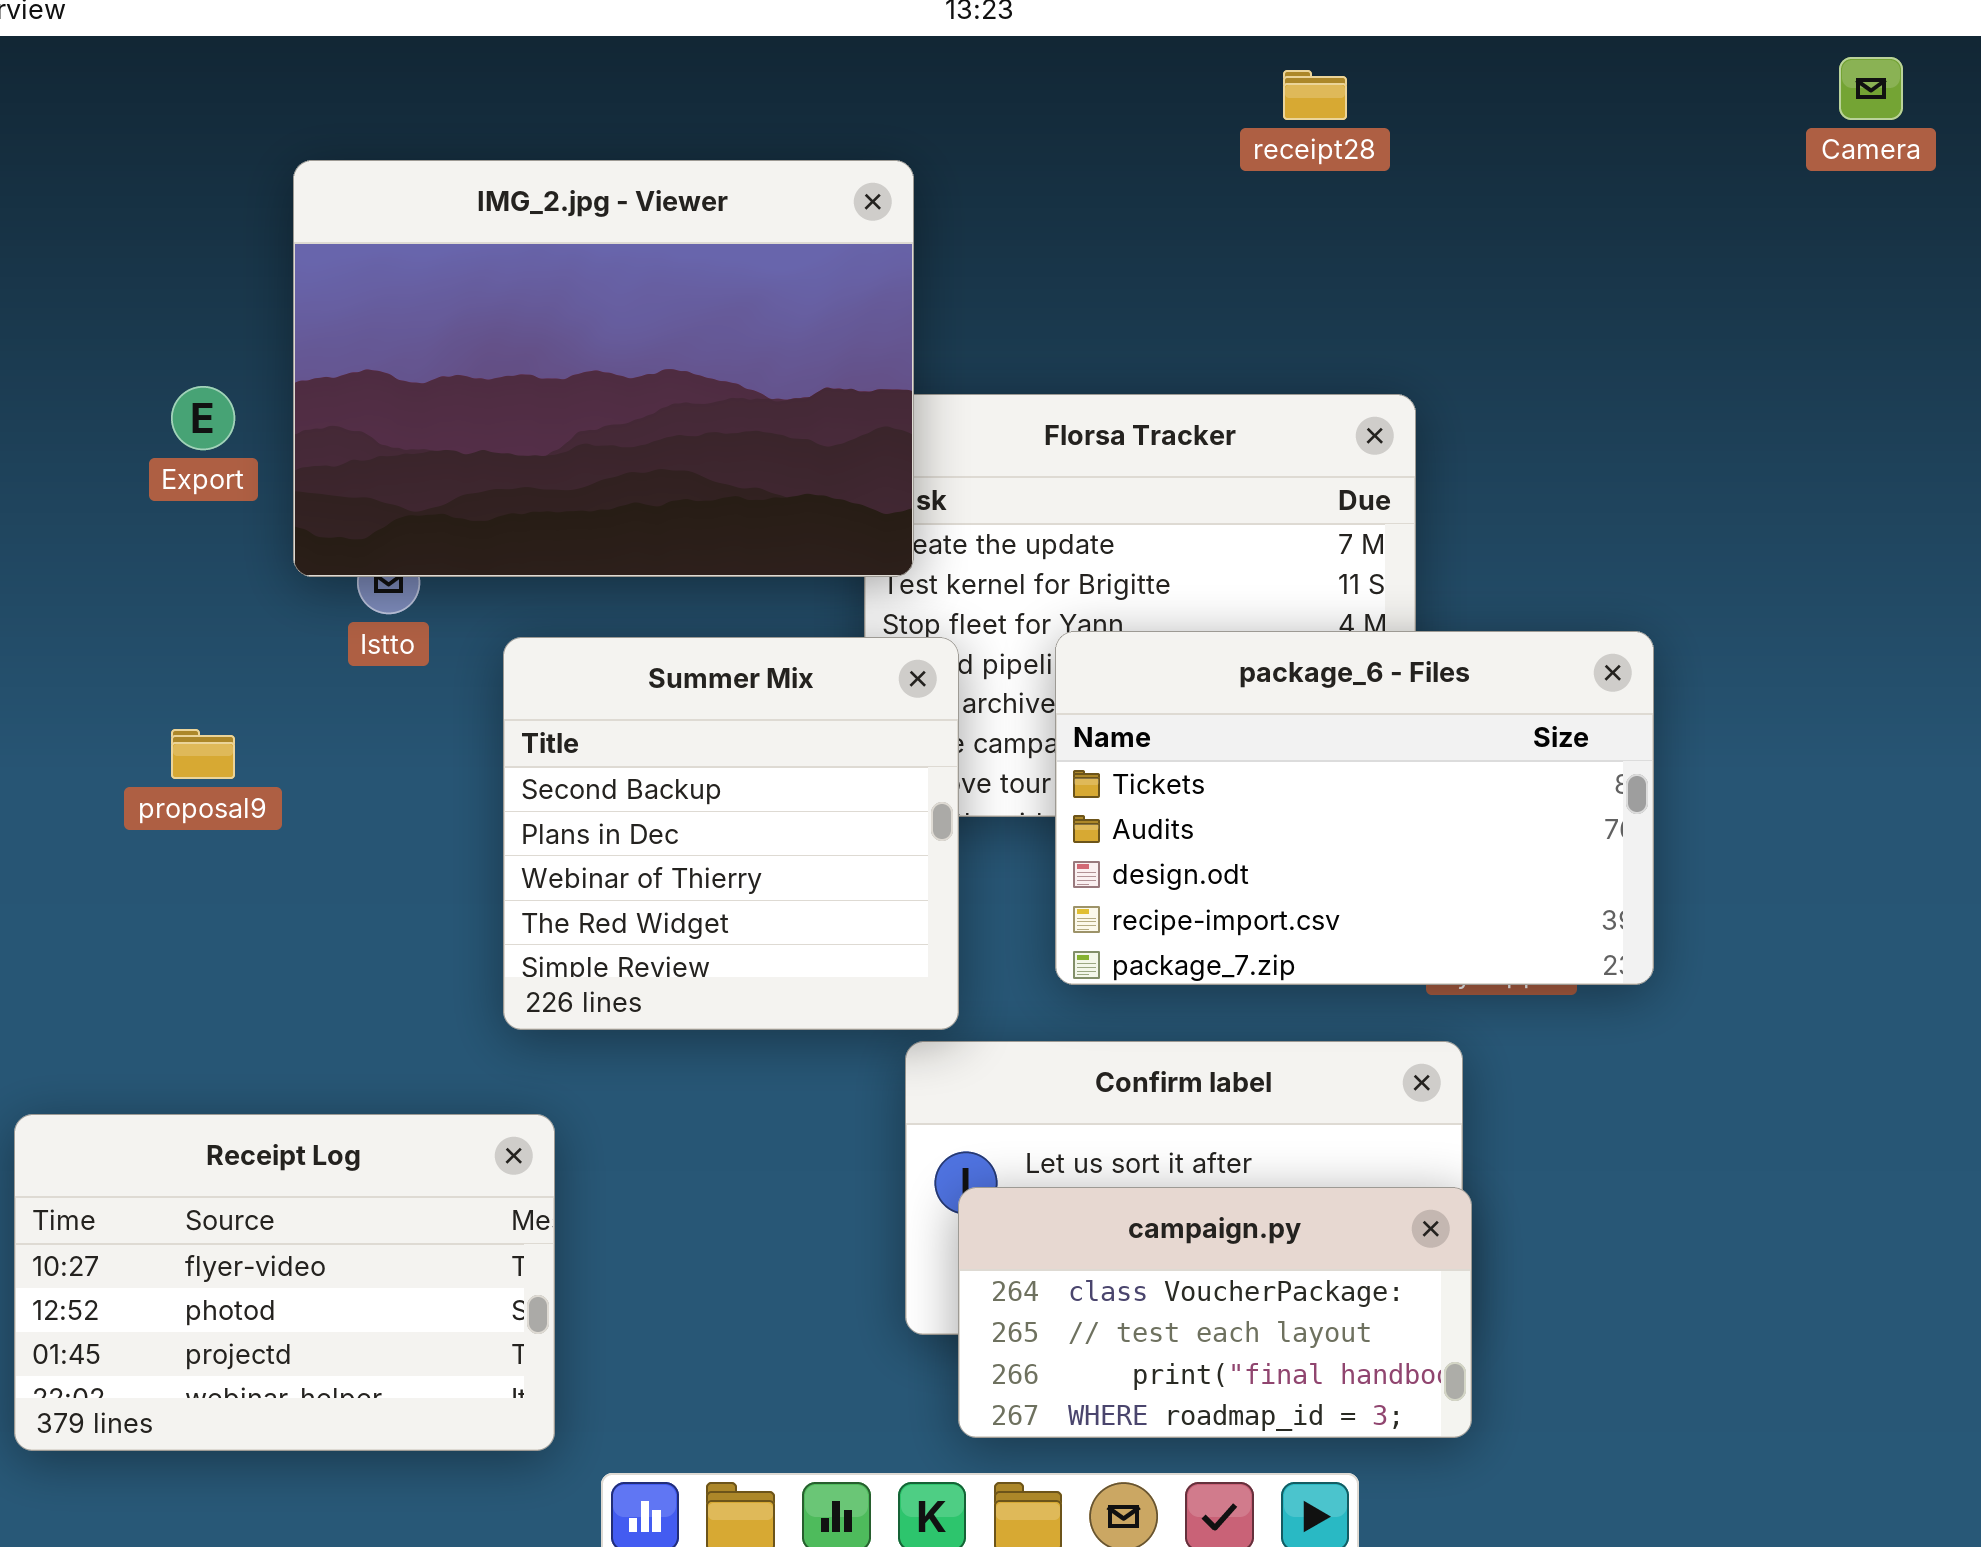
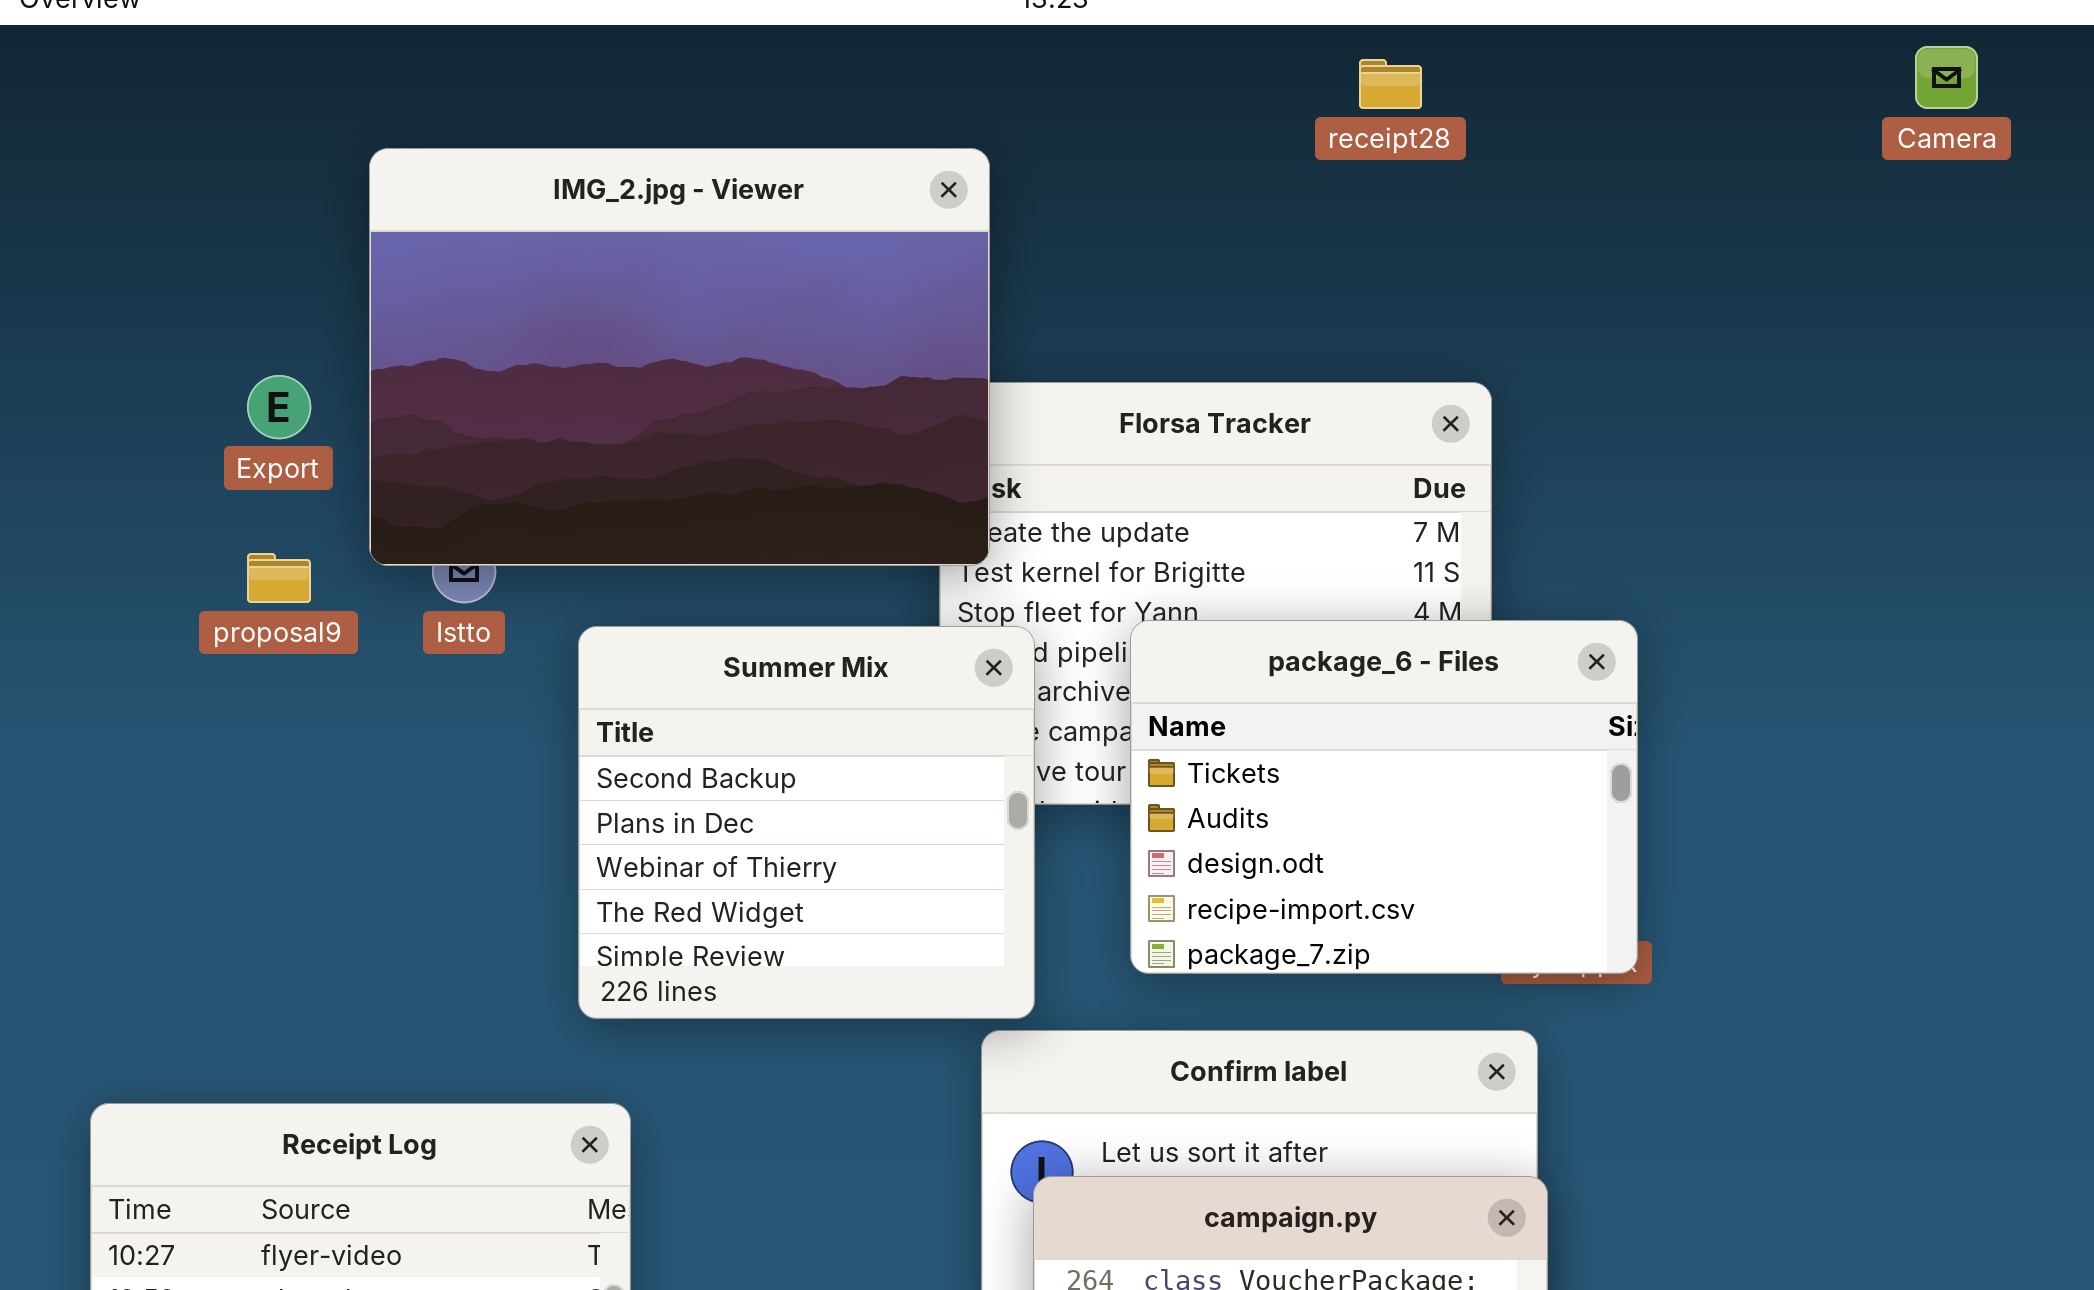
package_6 - Files: [1055,631,1654,985] -> [1130,620,1638,974], resized
proposal9: [171,729,235,779] -> [247,553,311,603], moved

